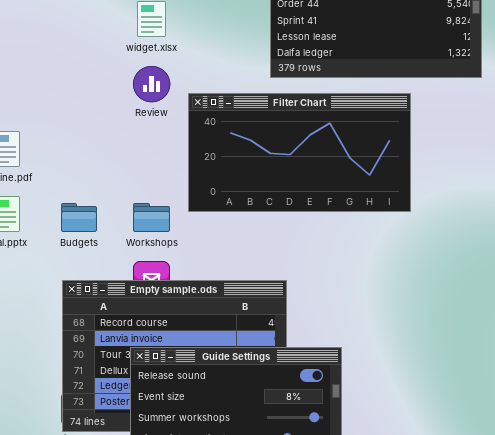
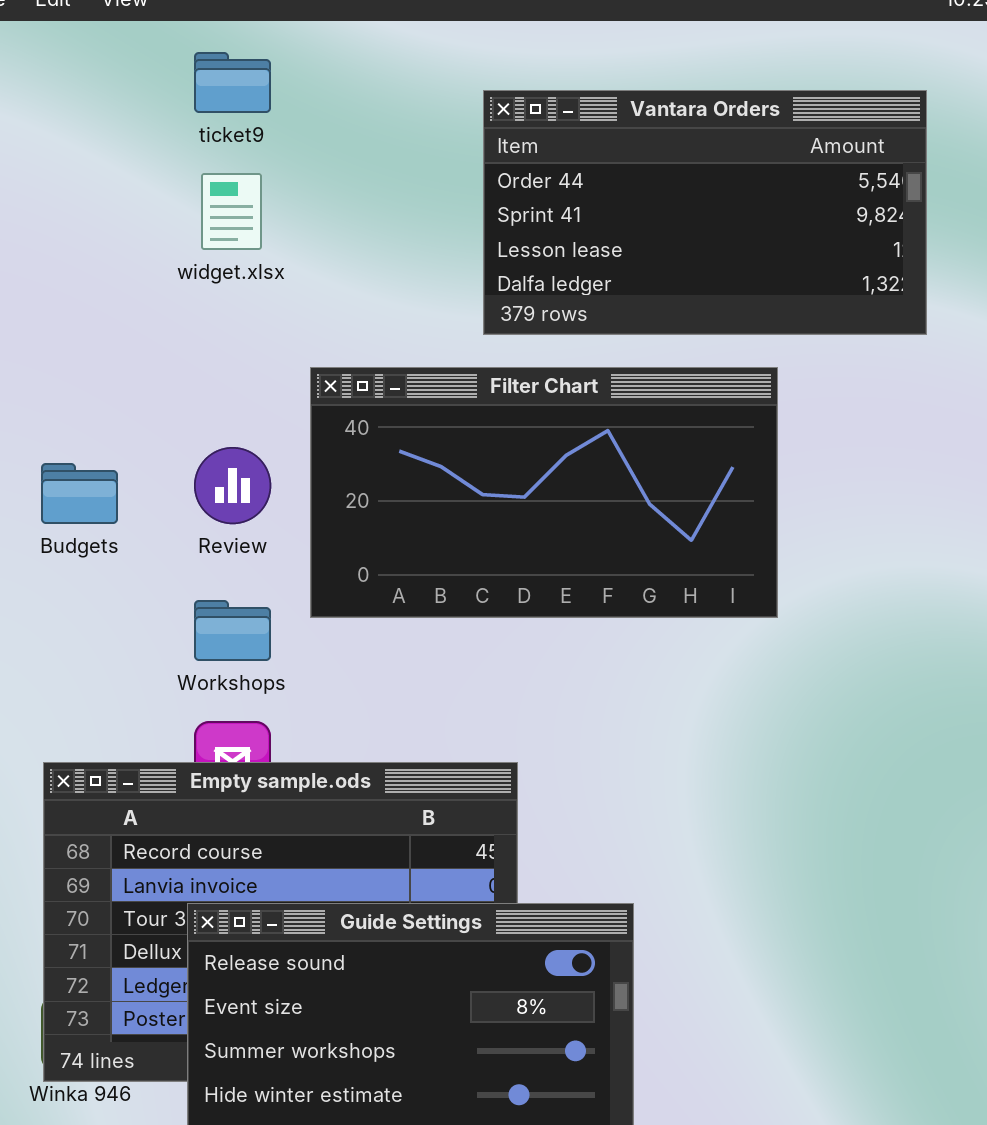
Review: [133,66,170,102] -> [194,447,271,524], moved
Budgets: [61,203,97,232] -> [41,463,118,524], moved

